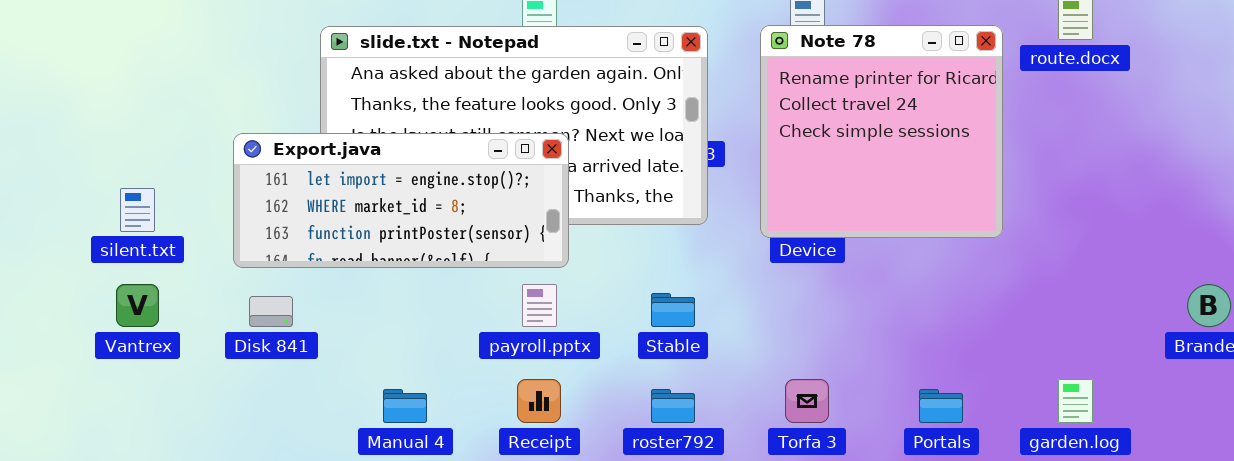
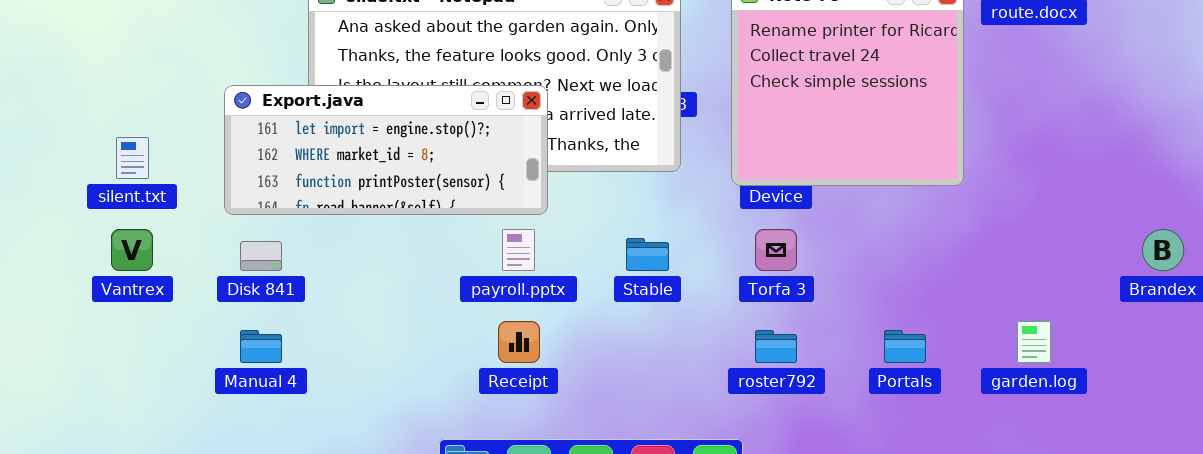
Torfa 3: [785,379,829,423] -> [755,229,797,271], moved
Manual 4: [383,389,427,423] -> [240,330,282,363], moved
roster792: [651,389,695,423] -> [755,330,797,363], moved

